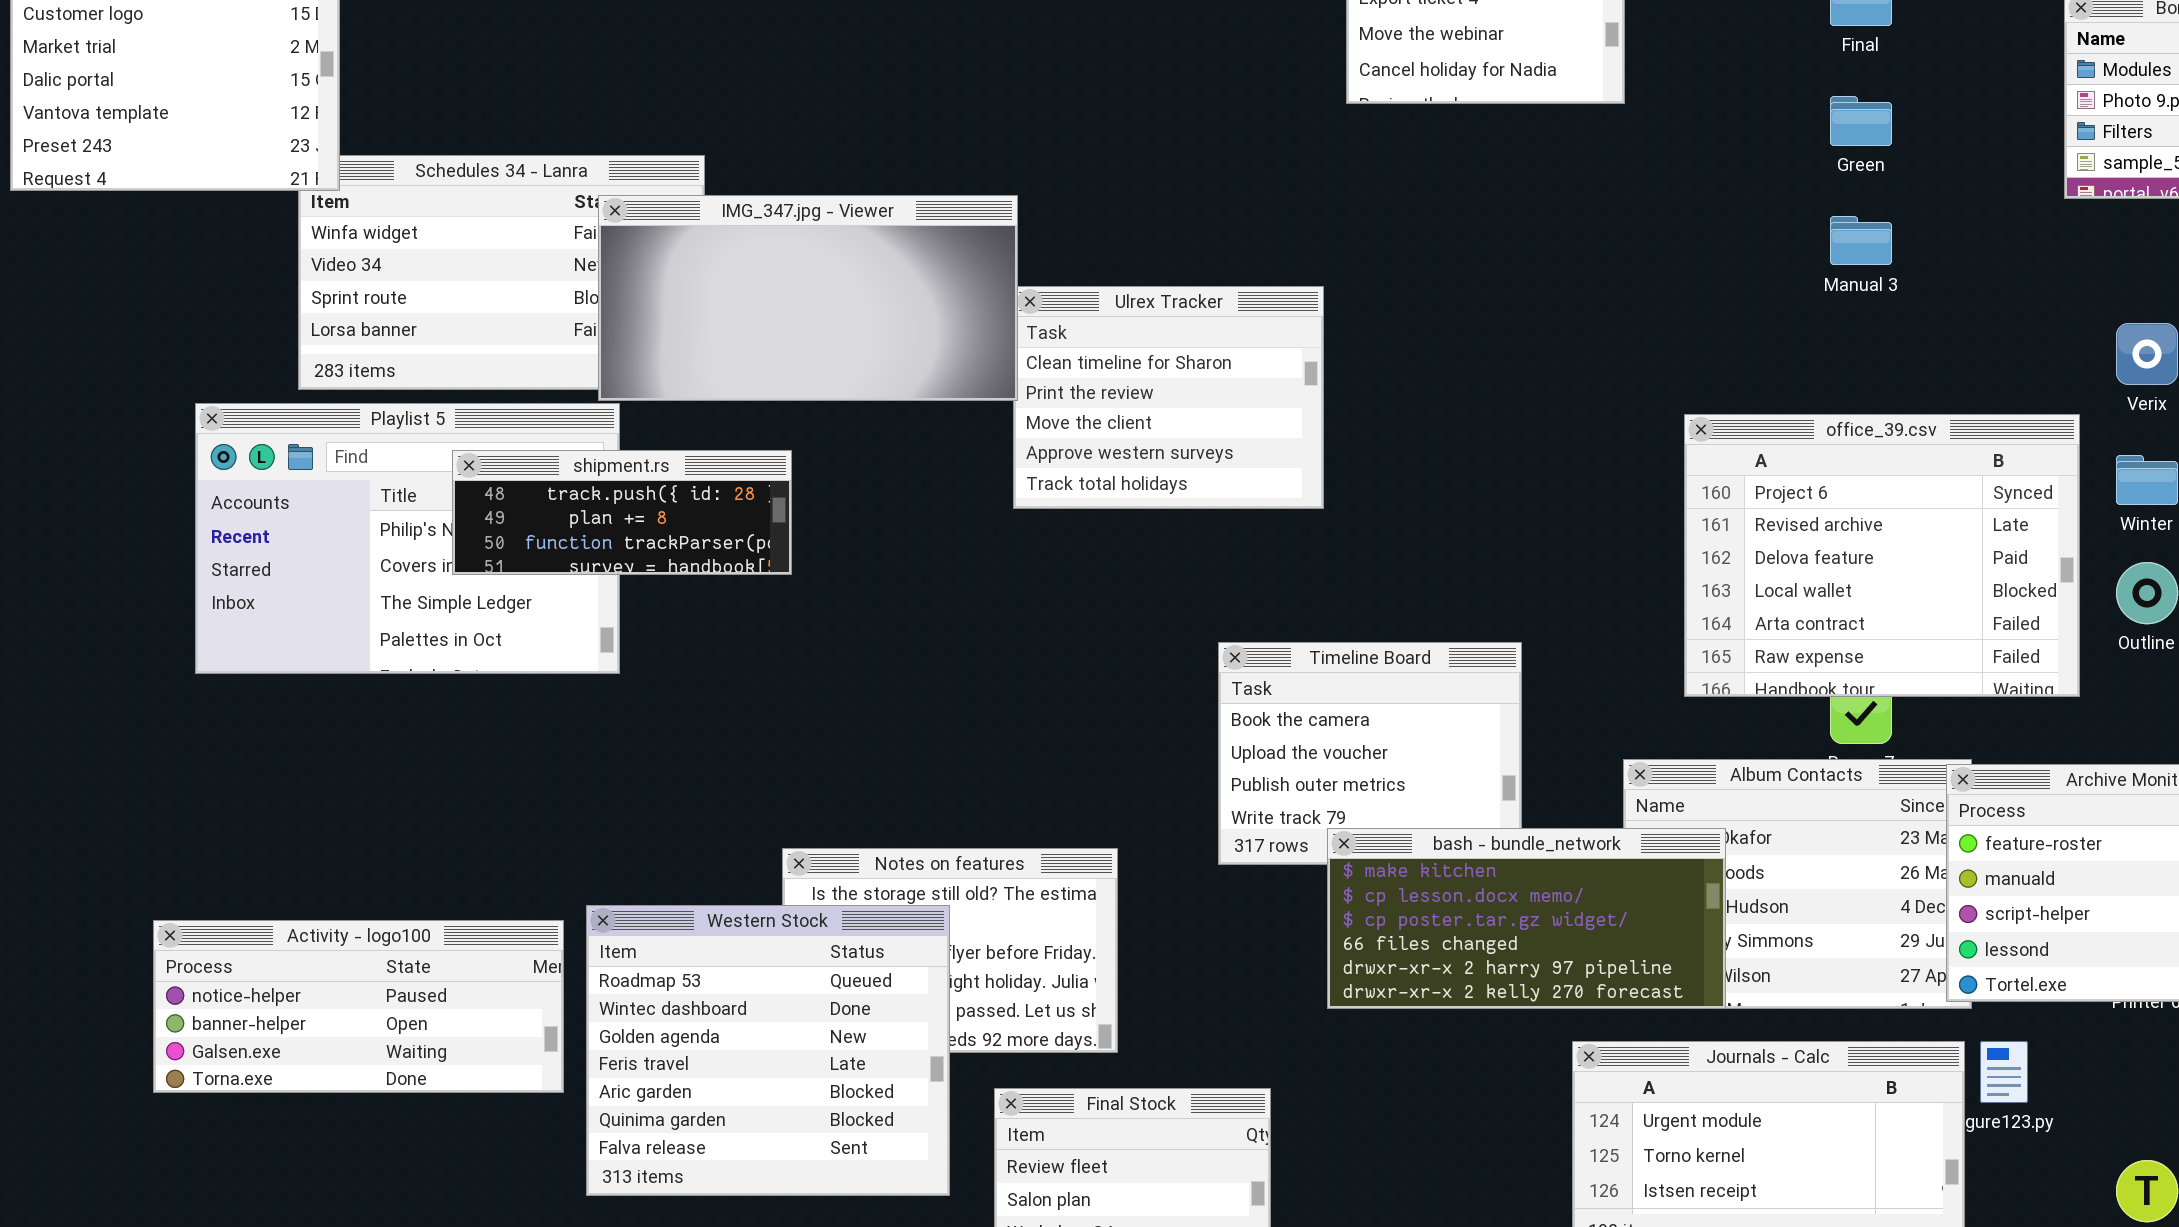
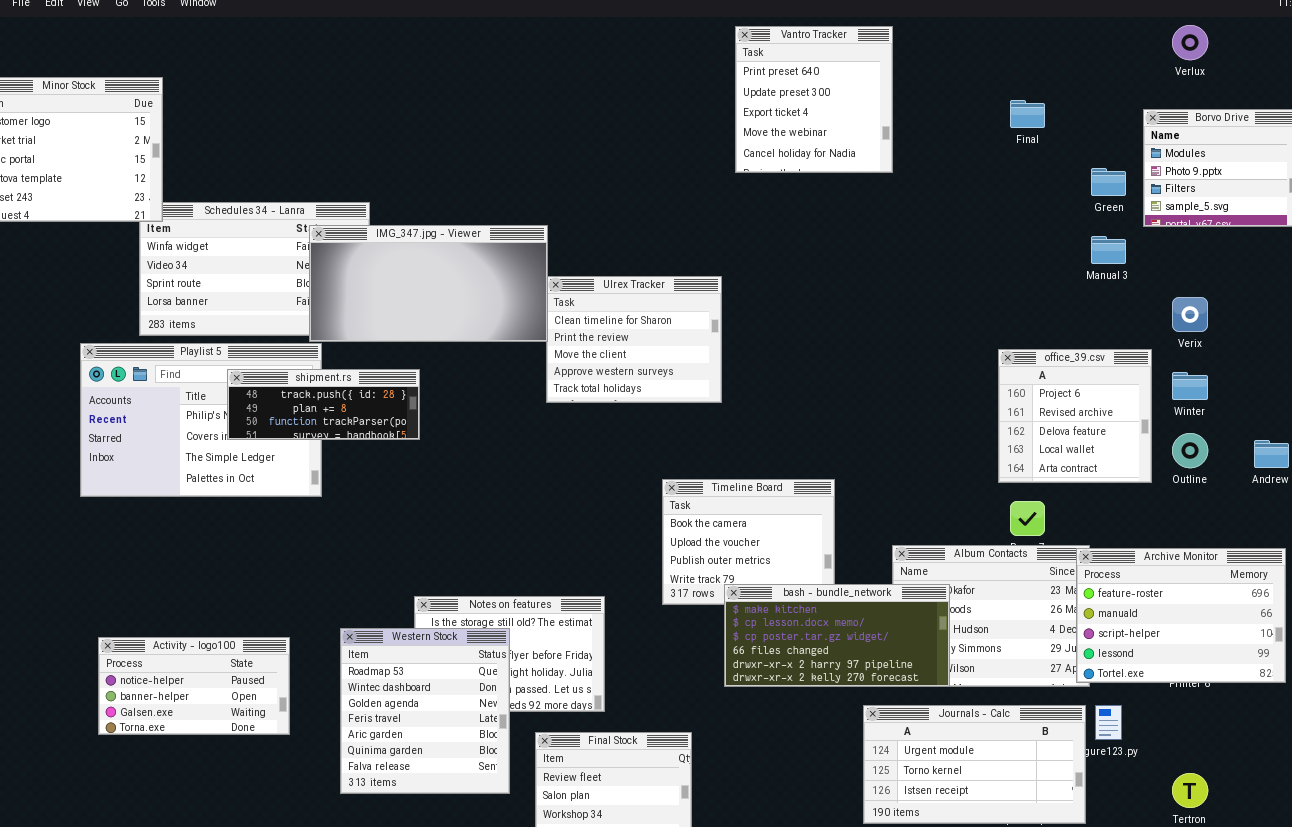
Green: [1830,96,1892,146] -> [1091,168,1126,196], moved
Manual 3: [1830,216,1892,265] -> [1091,236,1126,264], moved
office_39.csv: [1684,414,2080,697] -> [998,349,1152,483], resized
Western Stock: [586,905,950,1196] -> [340,628,510,794], resized
Activity - logo100: [153,920,564,1093] -> [98,637,290,735], resized

